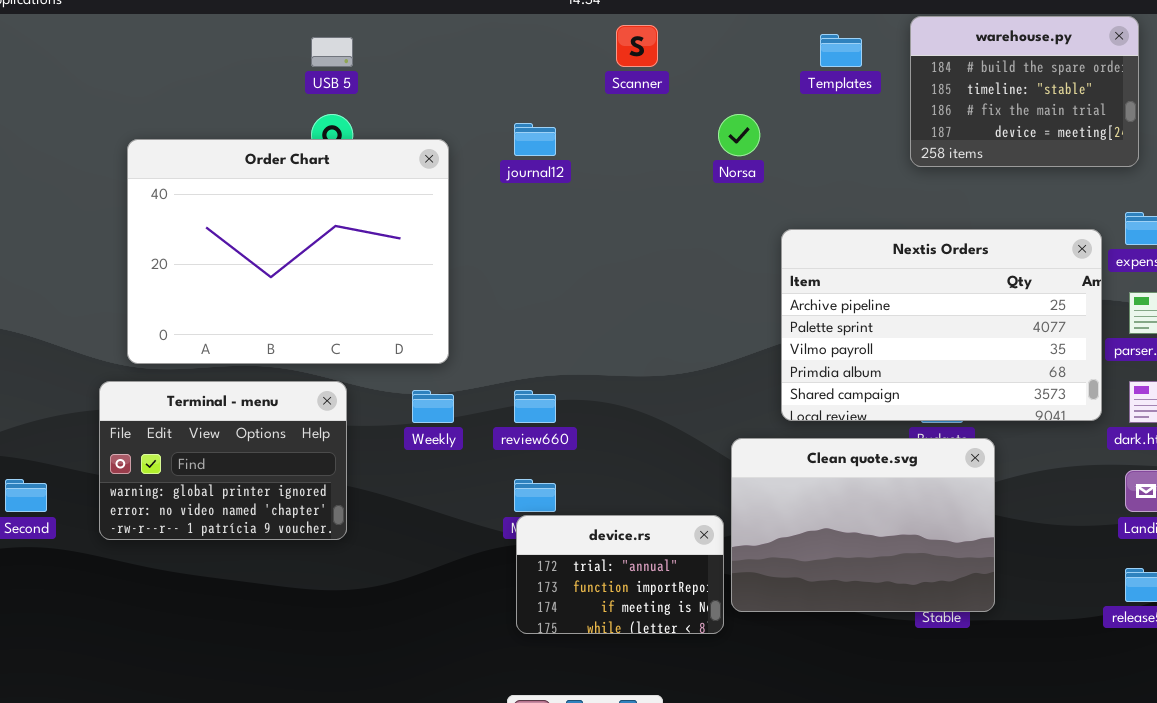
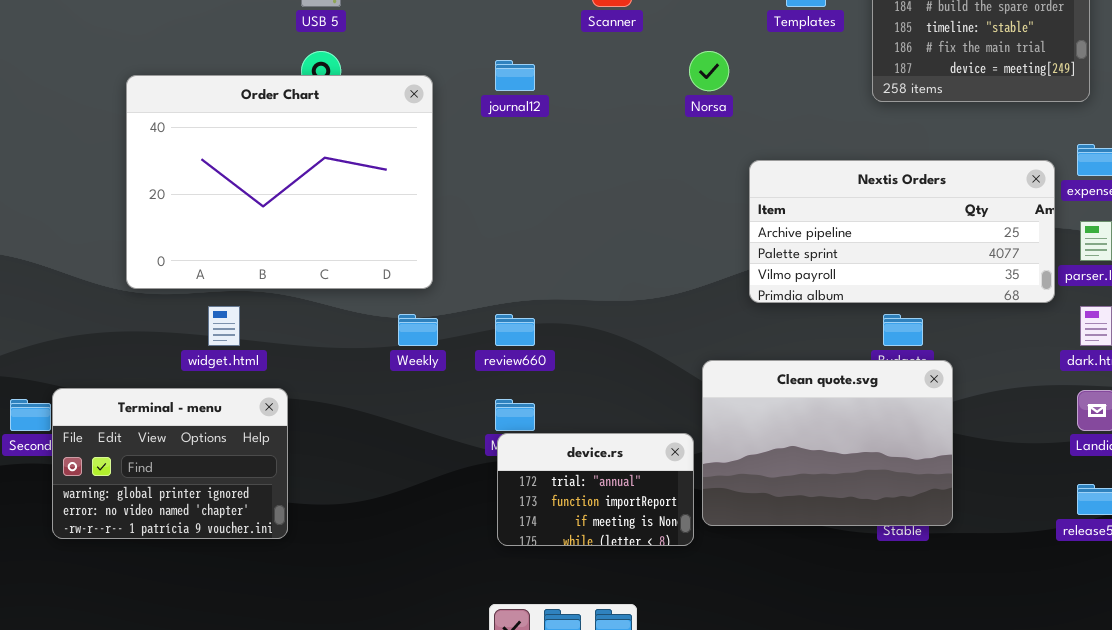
Nextis Orders: [781,229,1102,421] -> [749,160,1055,303], resized
Terminal - menu: [99,381,347,540] -> [52,388,288,539], moved

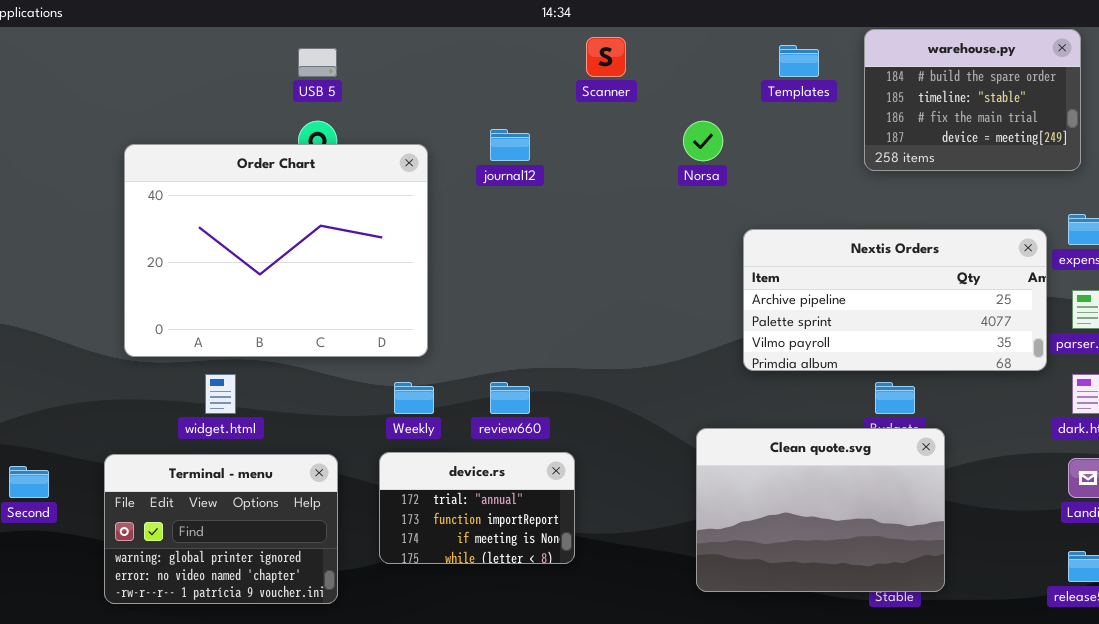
Terminal - menu: [52,388,288,539] -> [104,454,338,604], moved
device.rs: [497,433,694,546] -> [379,452,575,564], moved

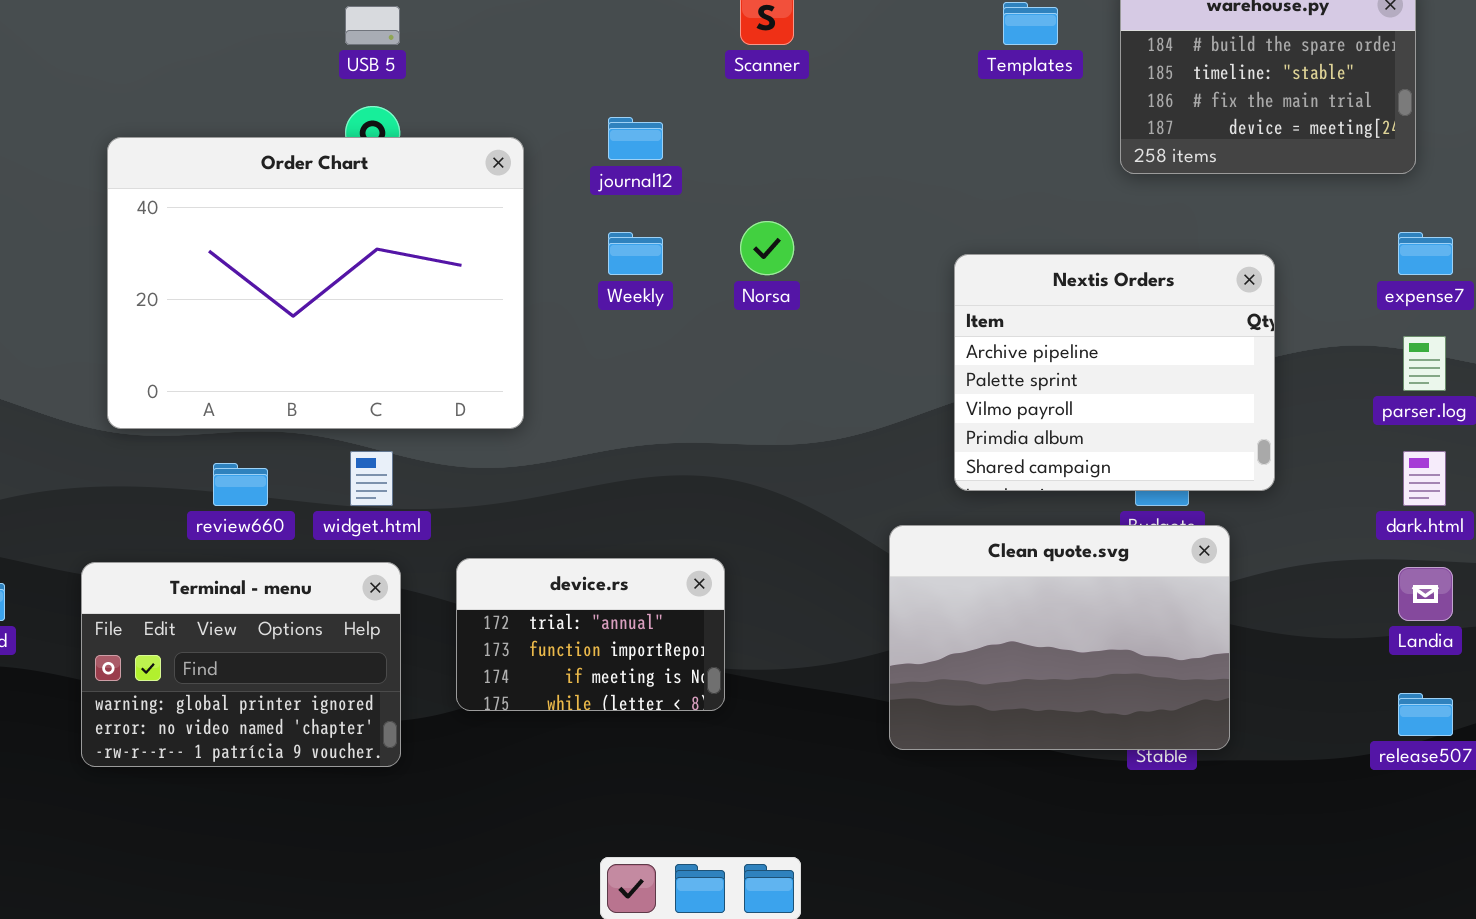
Norsa: [683,121,723,161] -> [740,221,794,275], moved
Nextis Orders: [743,229,1047,371] -> [954,254,1275,491], resized
widget.html: [205,374,236,414] -> [350,451,393,506], moved
Weekly: [394,382,434,414] -> [608,232,663,275], moved
review660: [490,382,530,414] -> [213,463,268,506], moved

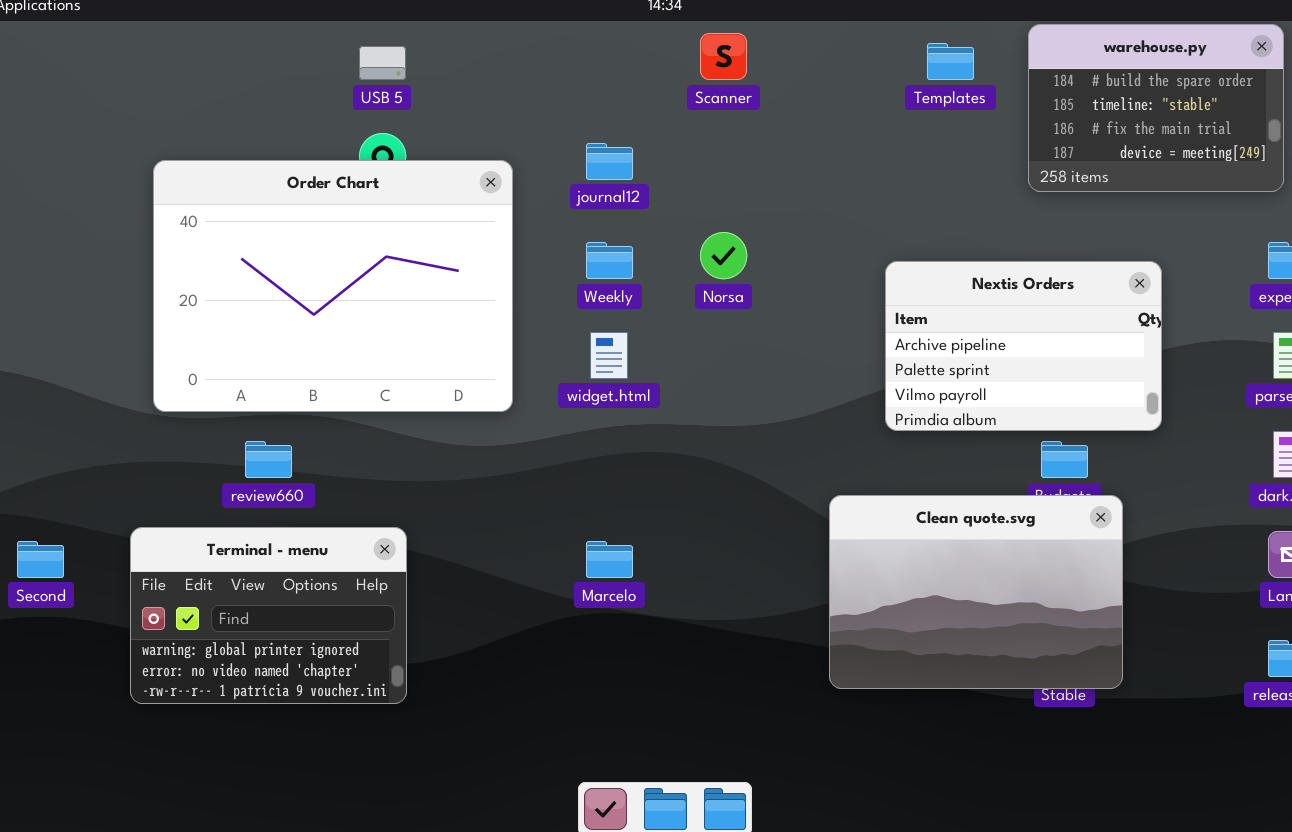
Nextis Orders: [954,254,1275,491] -> [885,261,1162,431], resized
widget.html: [350,451,393,506] -> [590,332,628,379], moved
device.rs: [456,558,725,711] -> none, closed

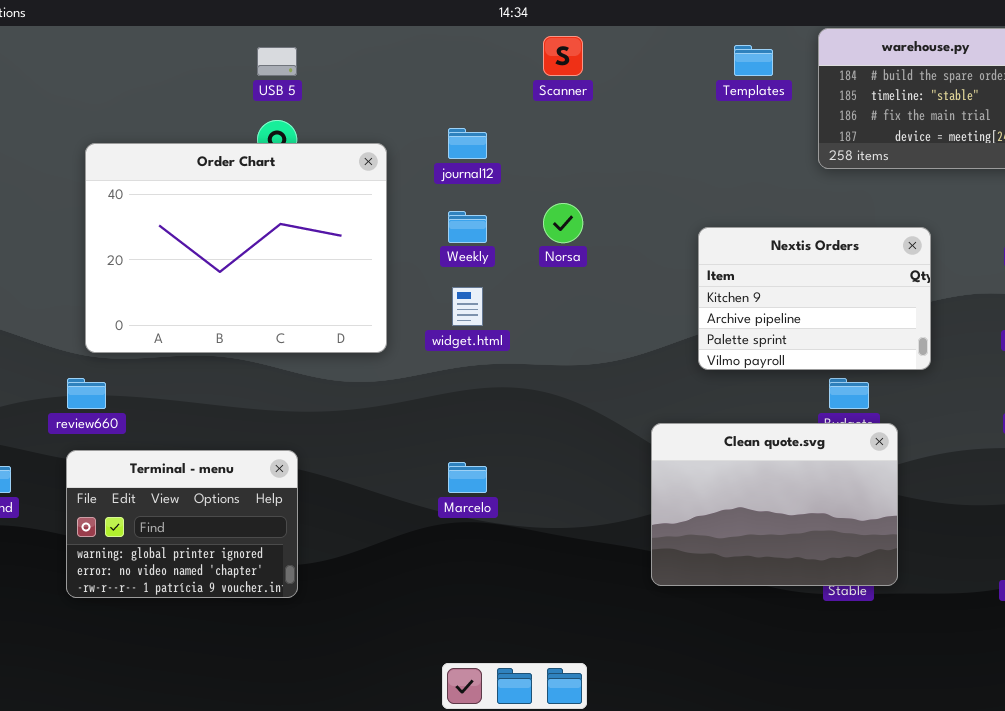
Nextis Orders: [885,261,1162,431] -> [698,227,931,370], scrolled up 1 row
review660: [245,441,292,478] -> [67,378,106,409], moved

